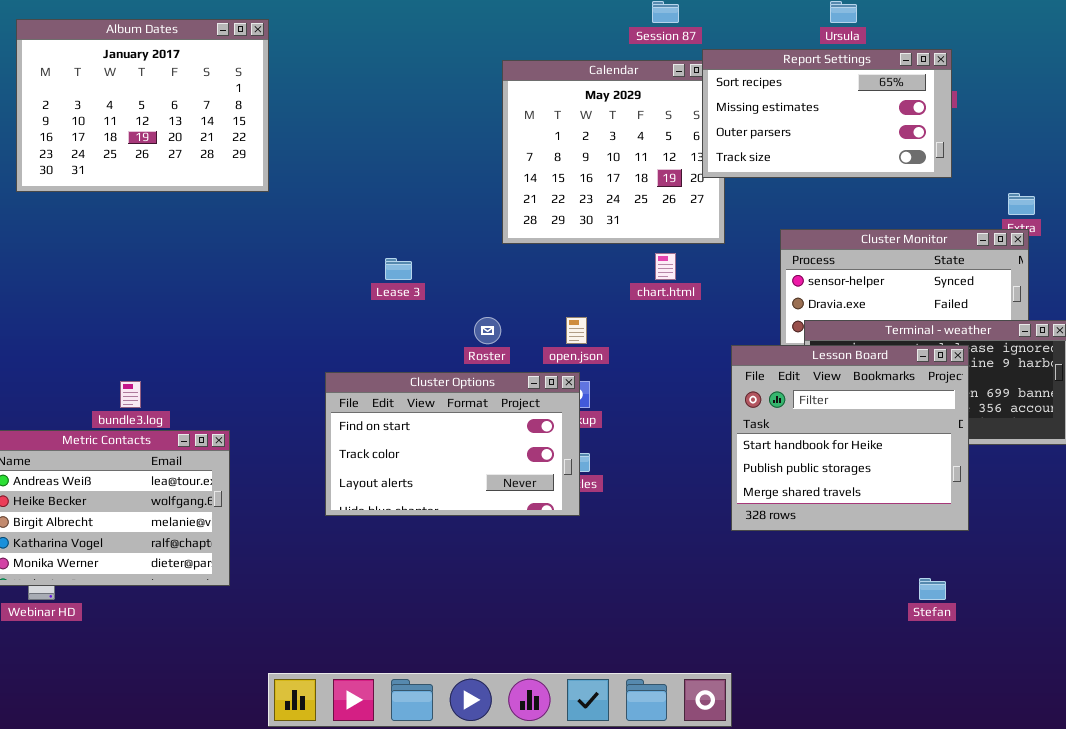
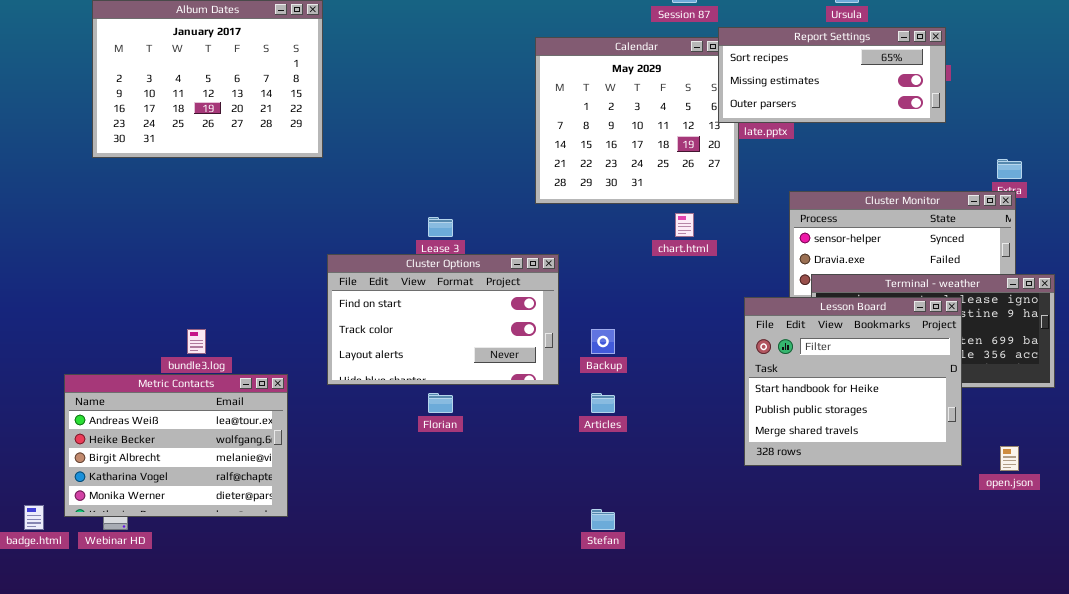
Report Settings: [702,49,952,178] -> [718,27,946,123], resized
open.json: [566,317,587,344] -> [1000,446,1019,471], moved
Cluster Options: [325,372,580,516] -> [327,254,559,385], moved
Stefan: [919,578,946,600] -> [591,509,615,530], moved

